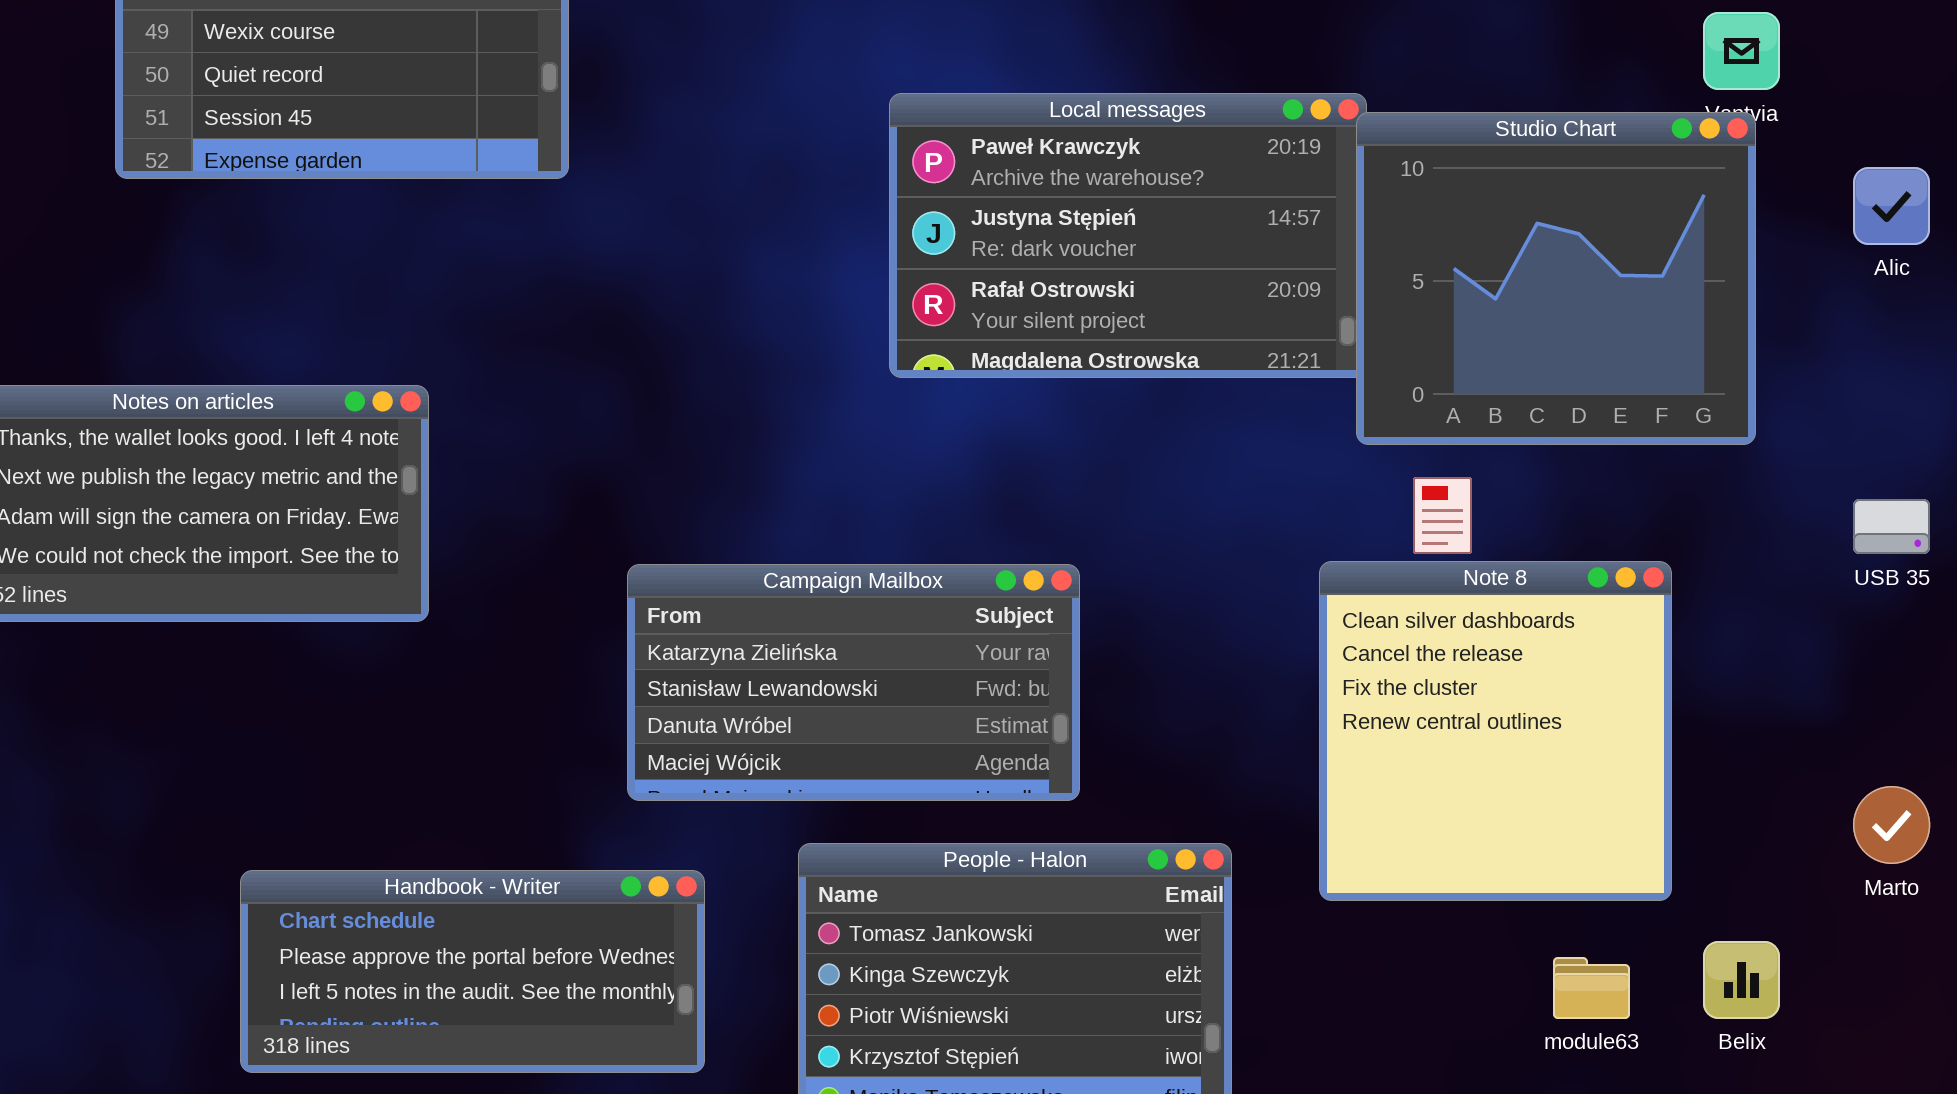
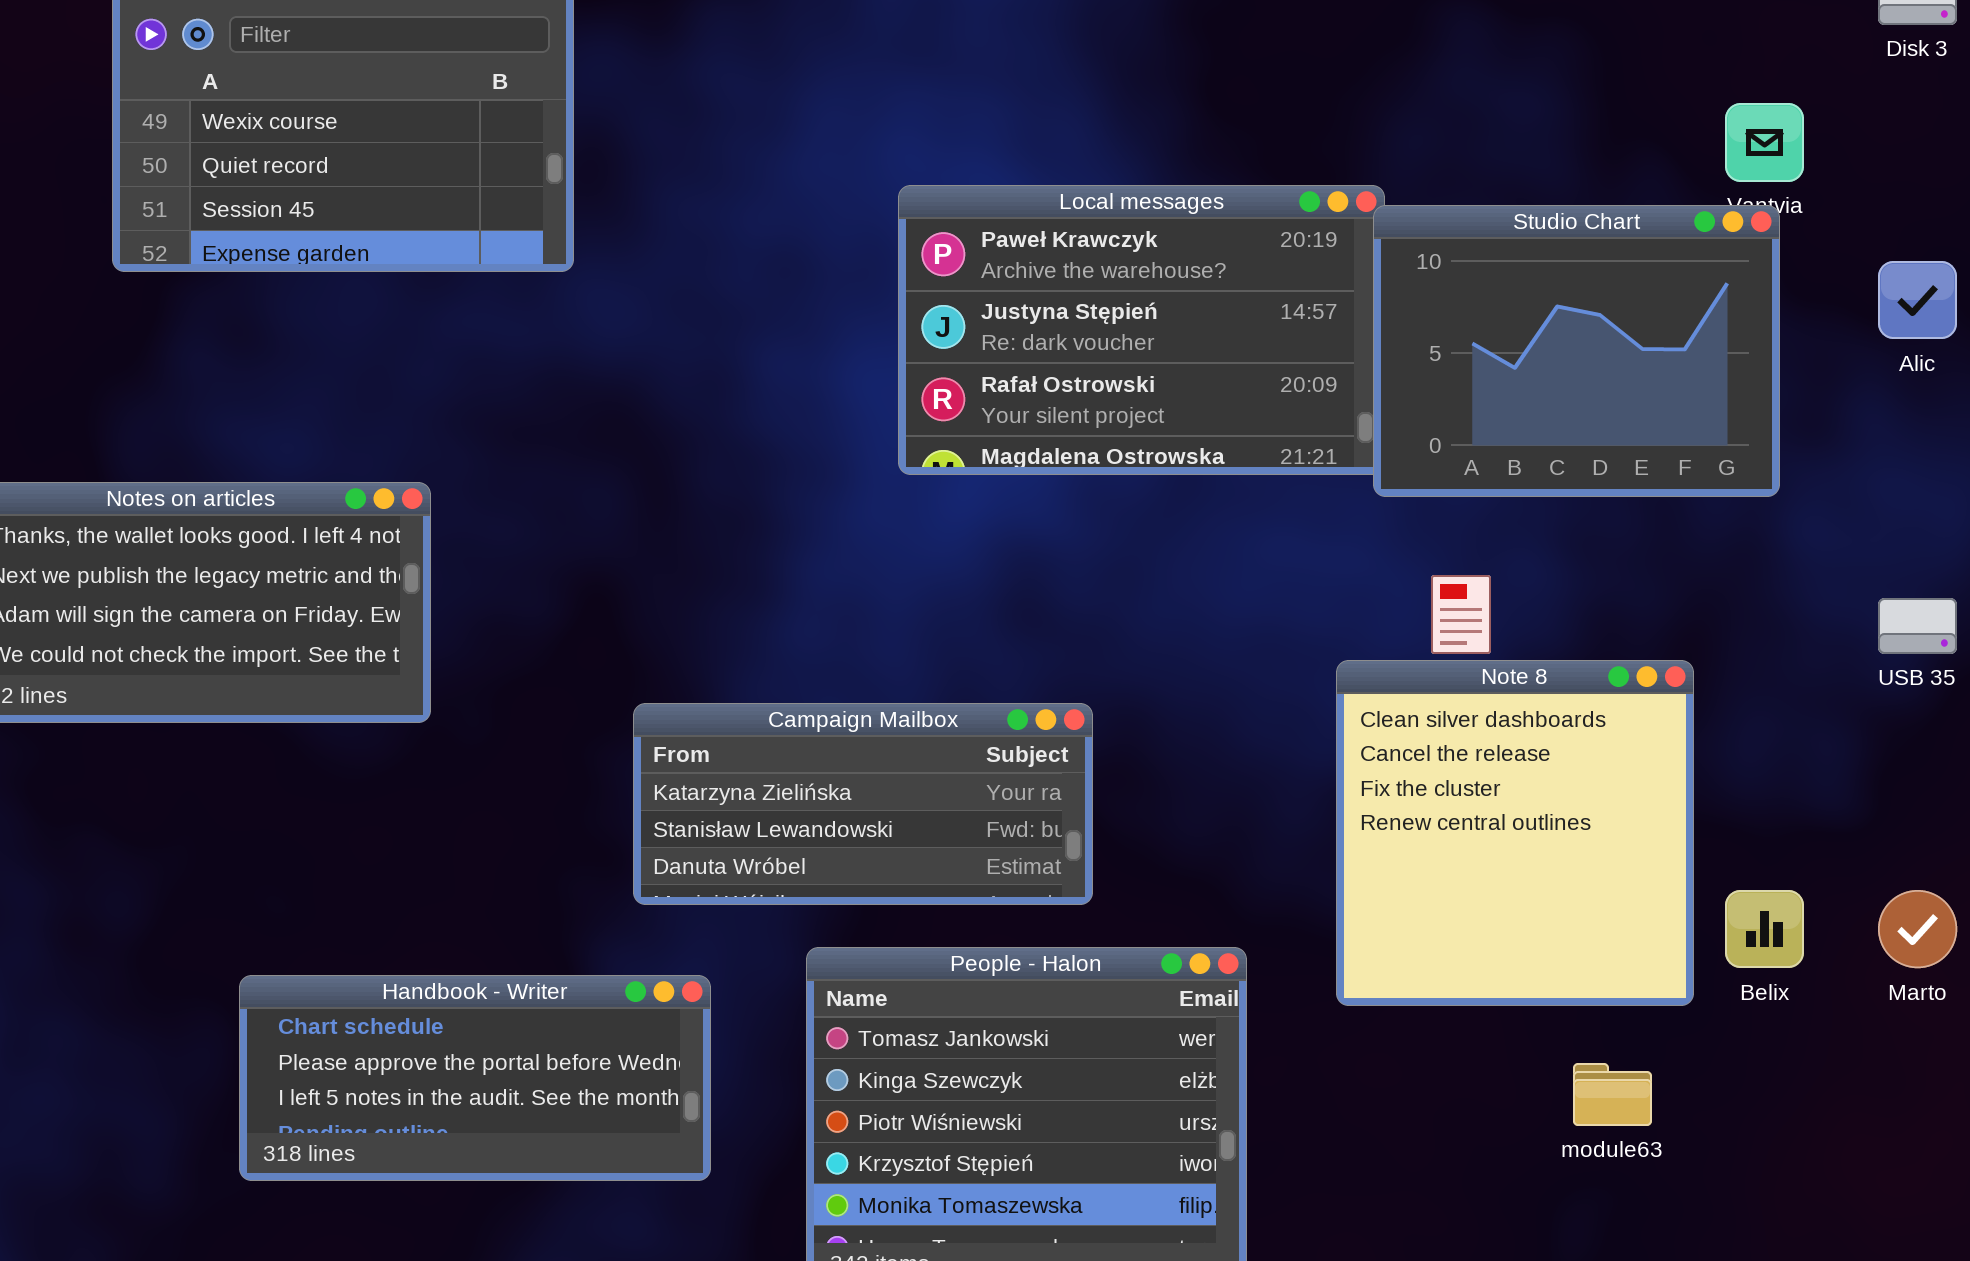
Studio Chart: [1356,112,1756,445] -> [1373,205,1780,497], resized
Campaign Mailbox: [627,564,1080,801] -> [633,703,1093,905], resized
Belix: [1703,941,1780,1019] -> [1725,890,1804,968], moved

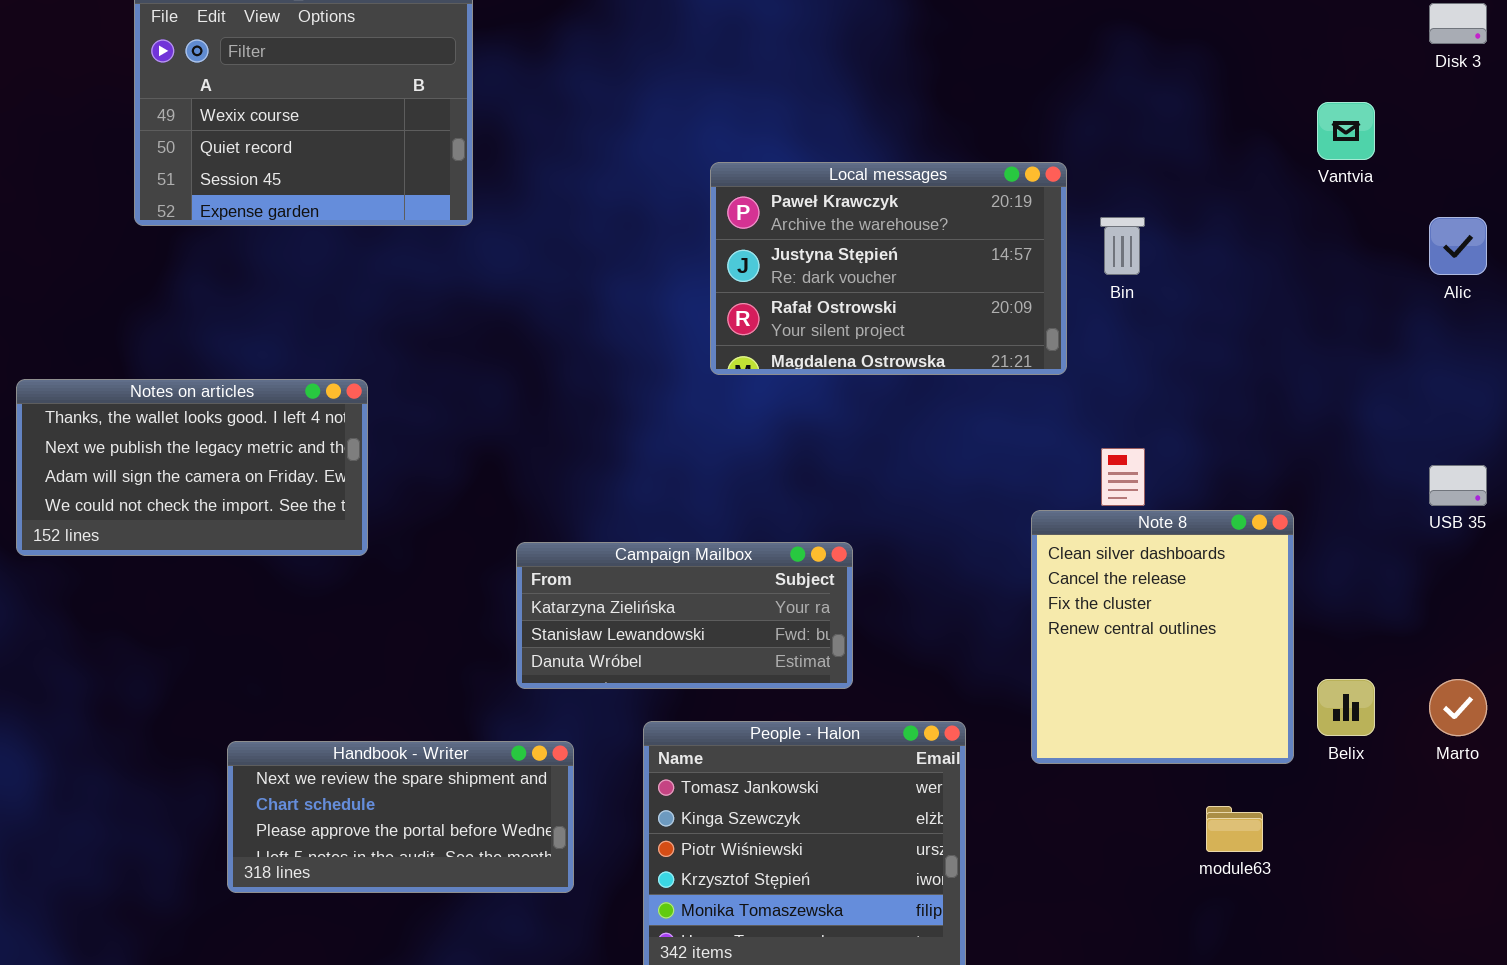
Studio Chart: [1373,205,1780,497] -> none, closed
Handbook - Writer: [239,975,711,1181] -> [227,741,574,893], scrolled up 1 row

